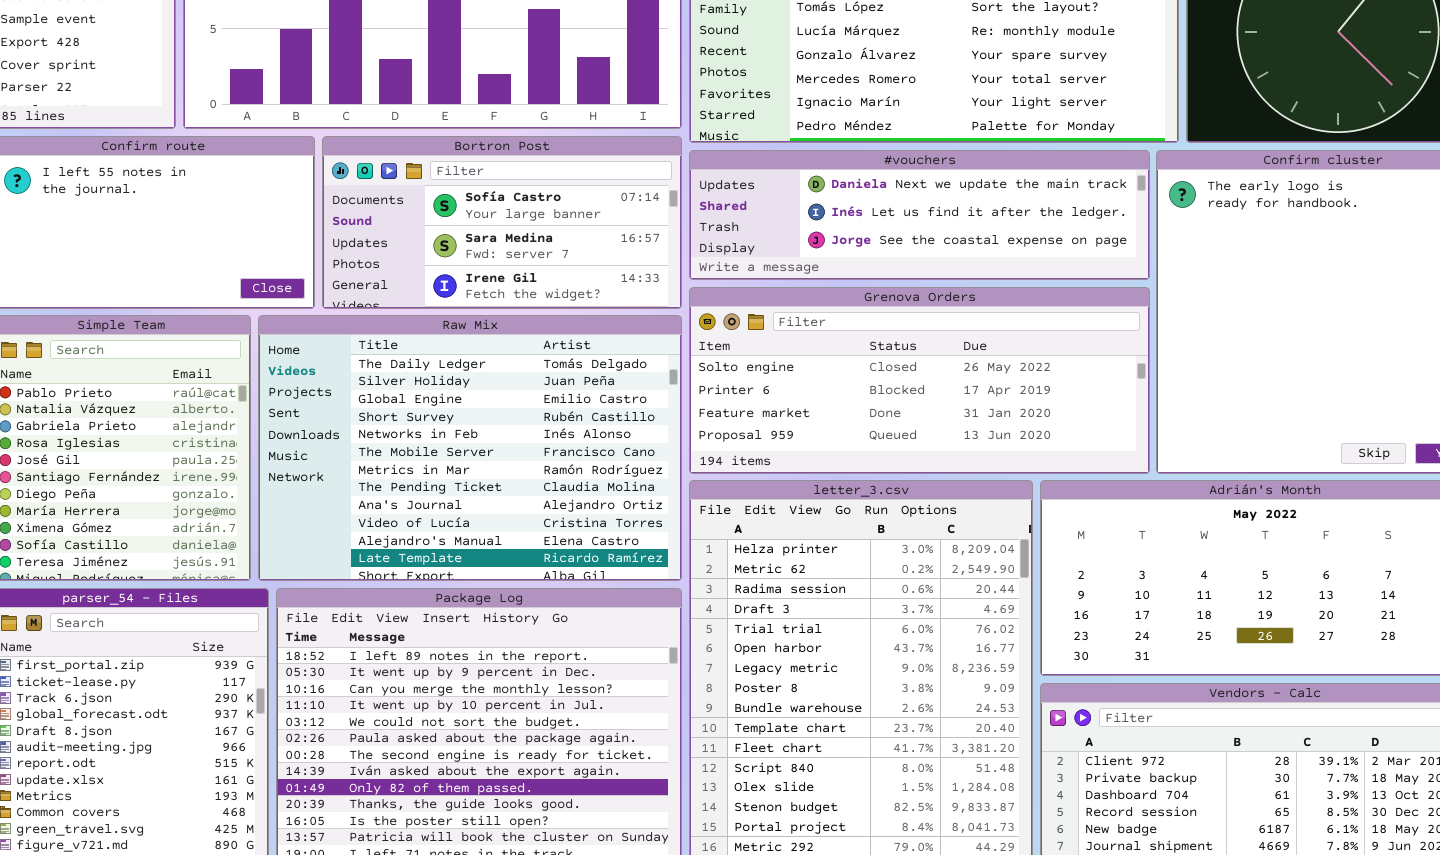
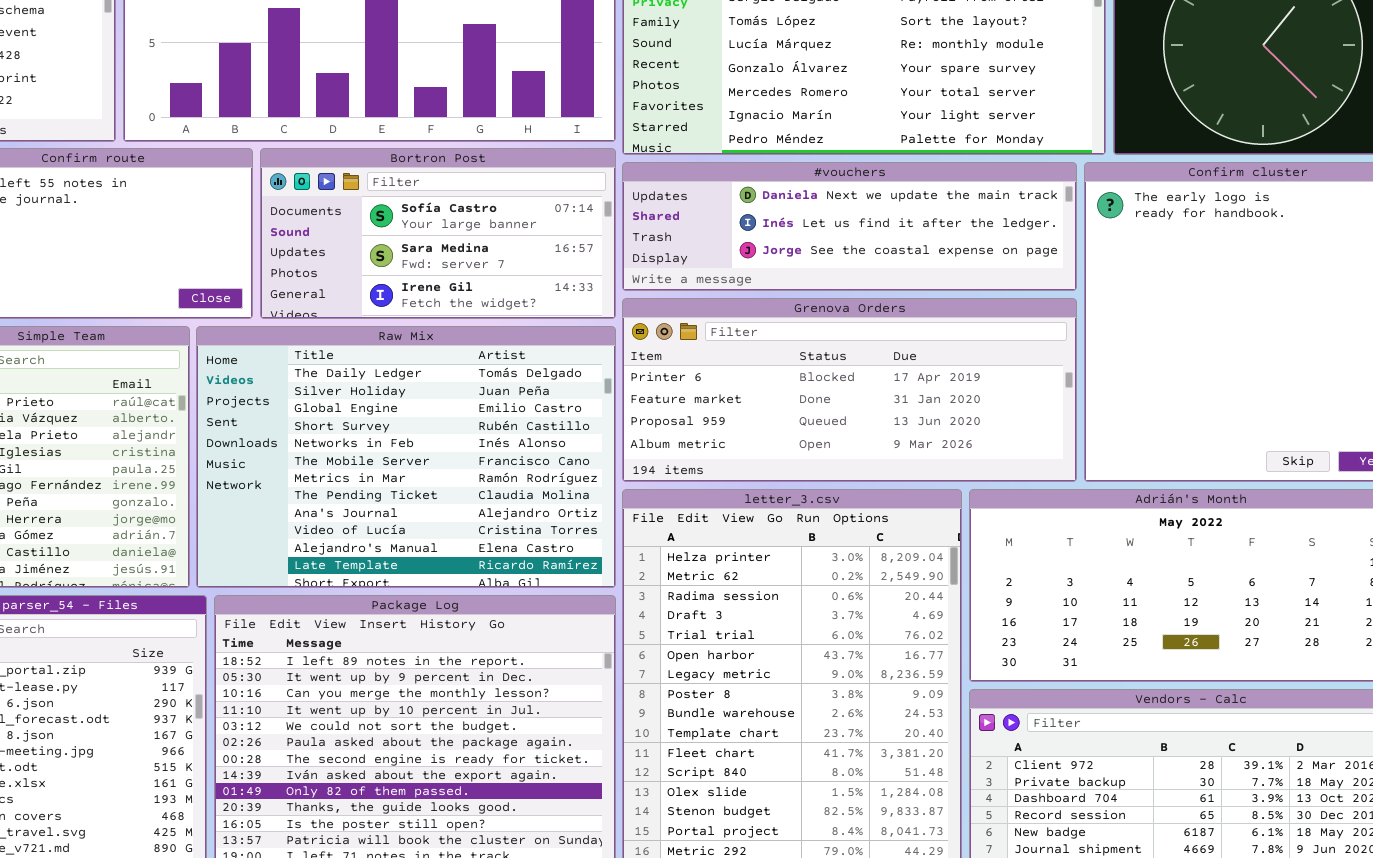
Grenova Orders: [689,287,1150,474] -> [622,298,1077,482], scrolled down 1 row

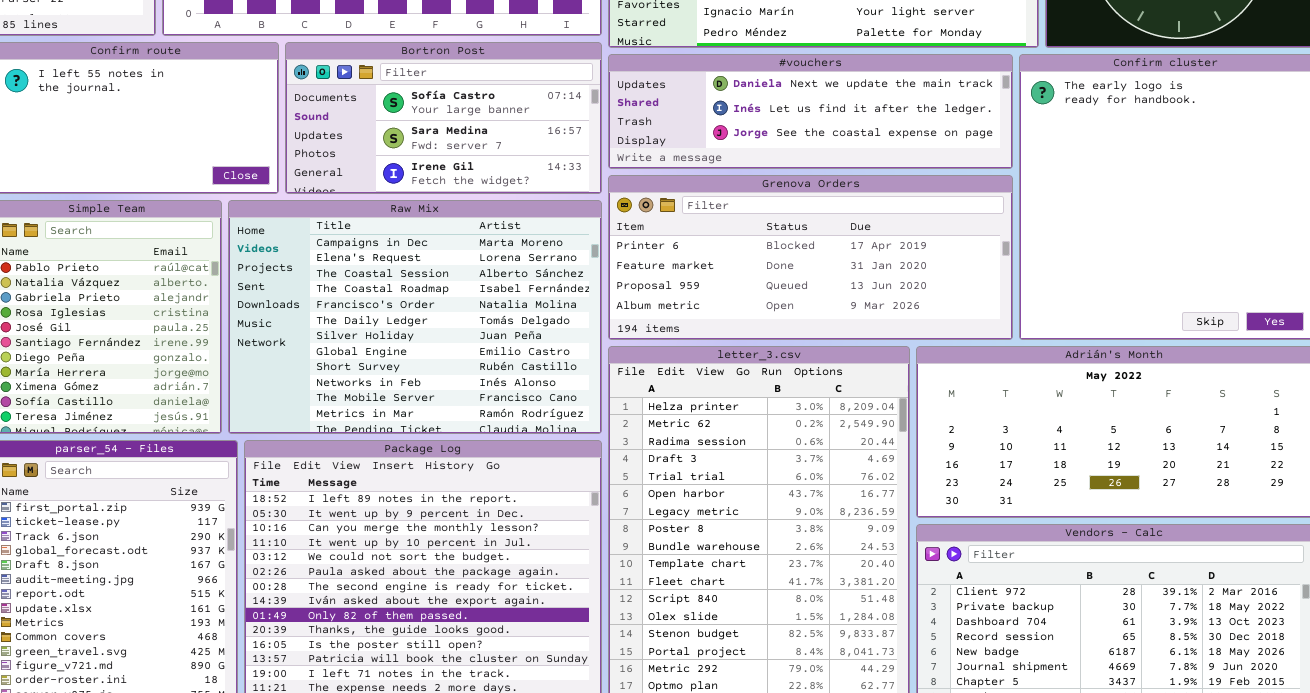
Raw Mix: [196,326,616,588] -> [228,200,602,434], scrolled up 5 rows

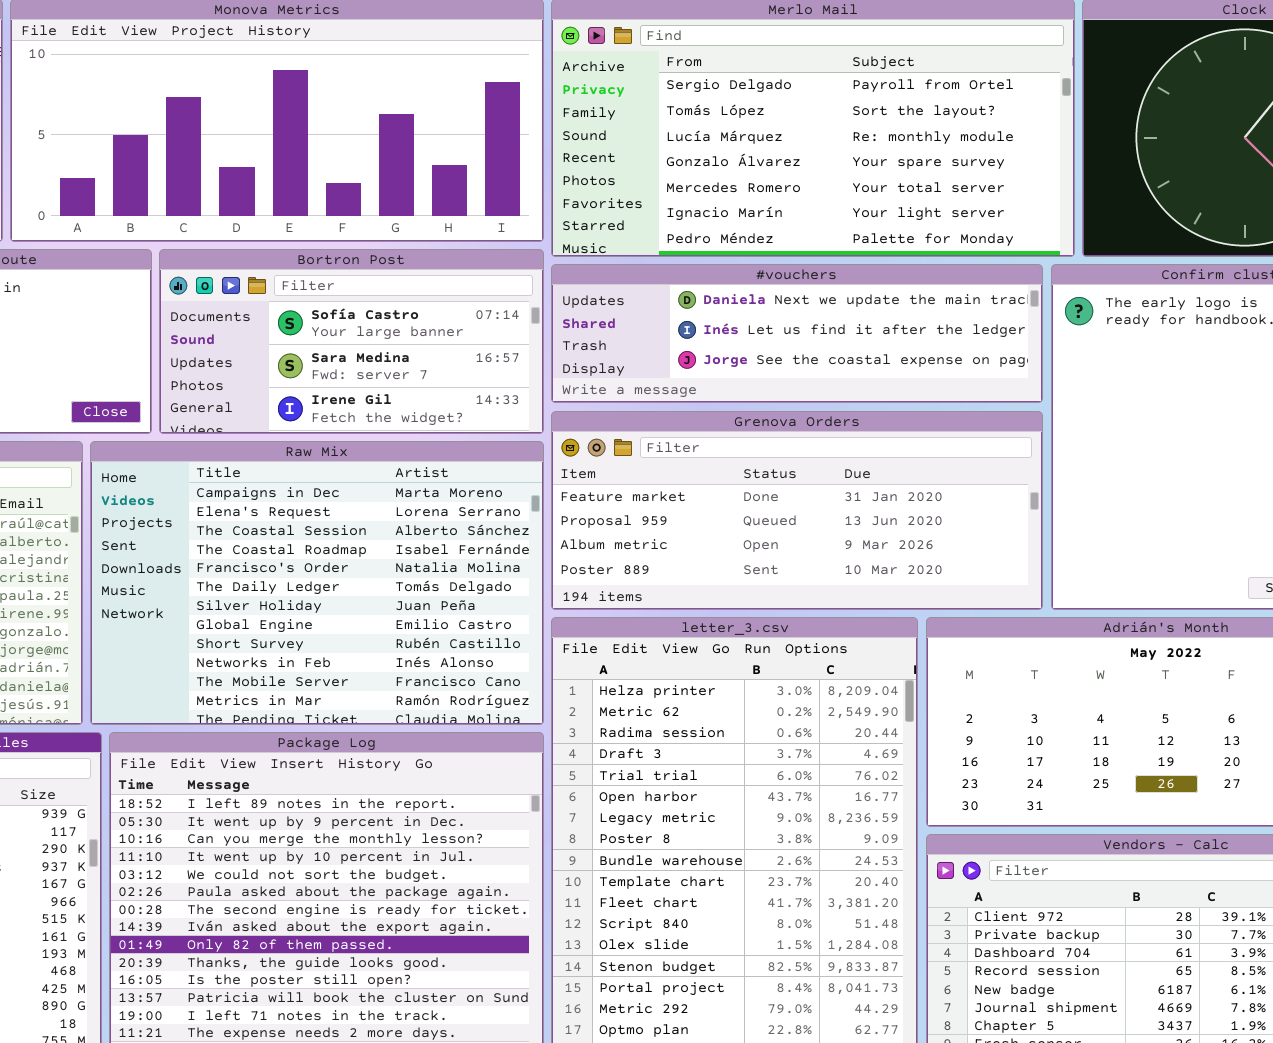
Grenova Orders: [608,175,1013,340] -> [551,411,1043,610], scrolled down 1 row

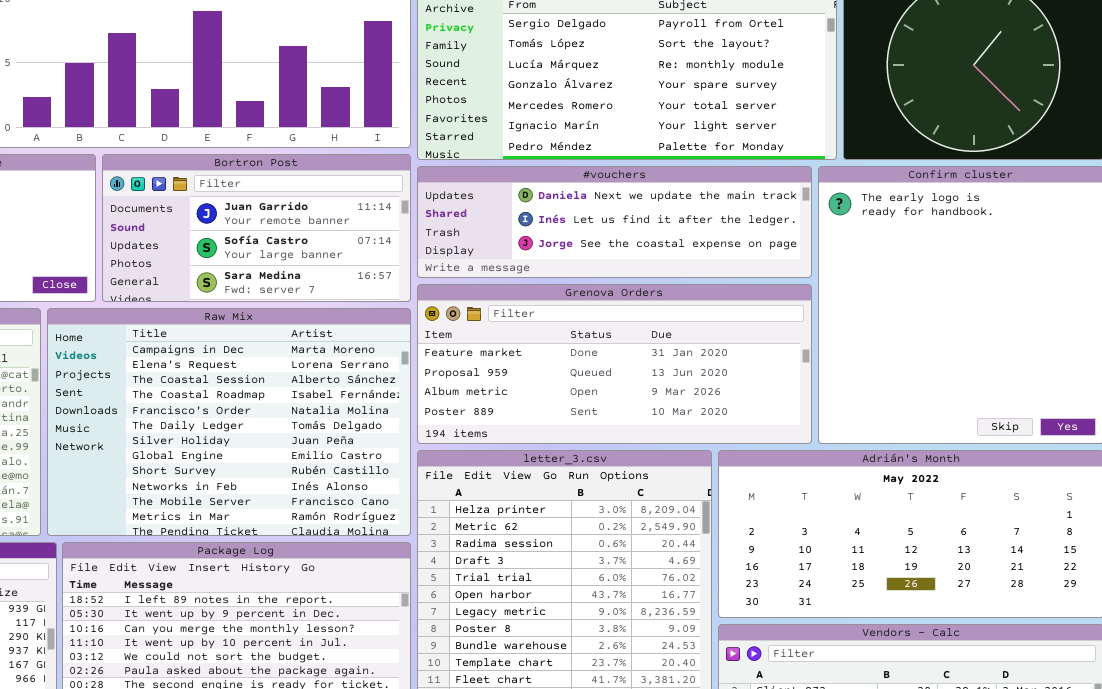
Bortron Post: [159,249,544,434] -> [102,154,411,302], scrolled up 1 row

